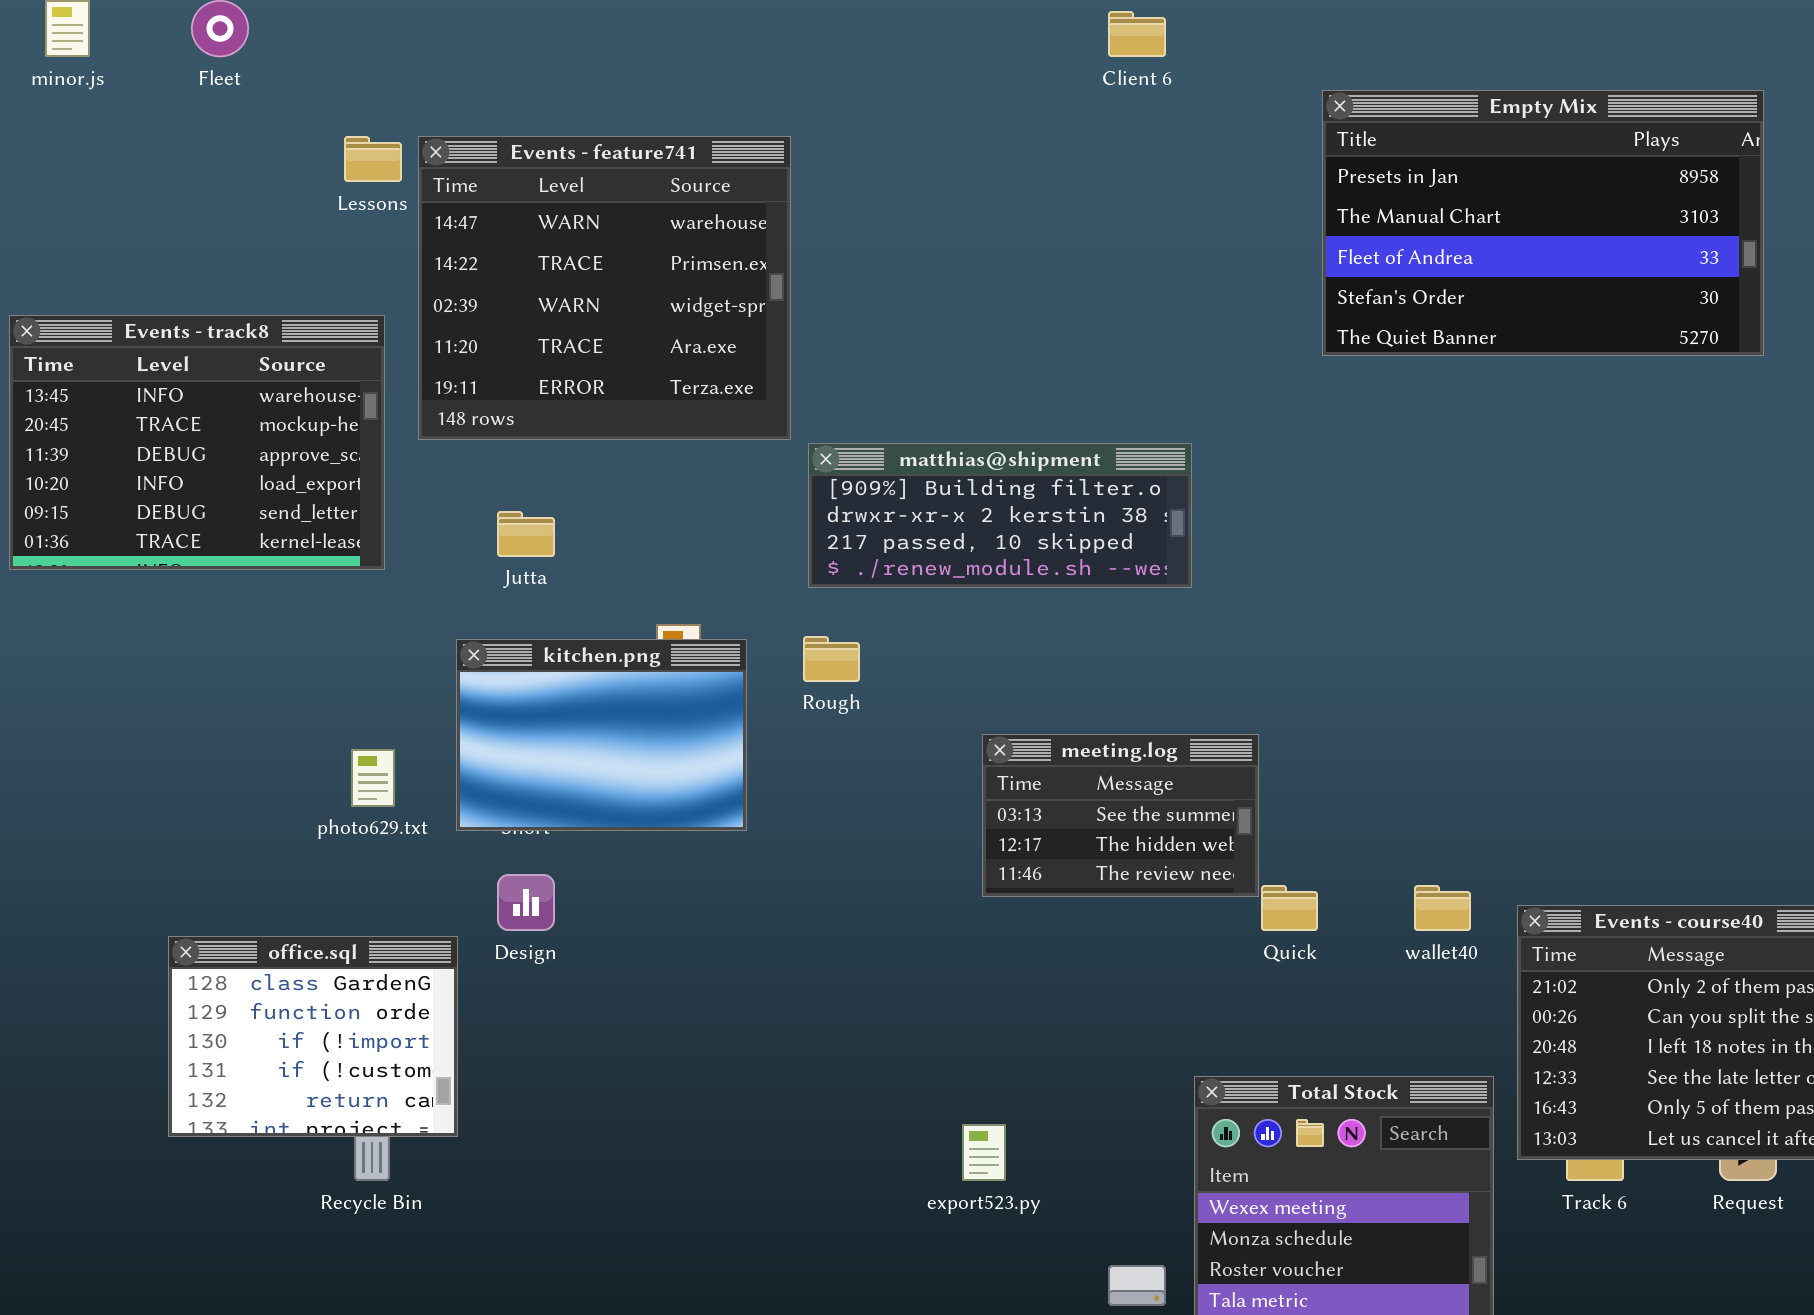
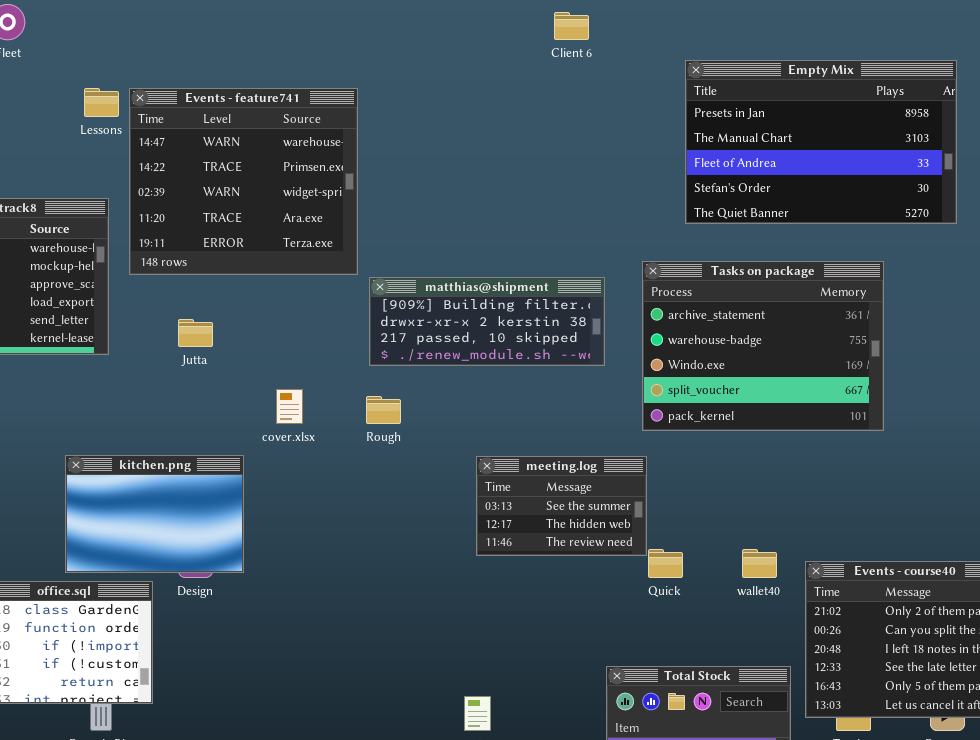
Tasks on package: none -> [642,261,884,431], opened
kitchen.png: [456,639,747,831] -> [65,455,244,573], moved

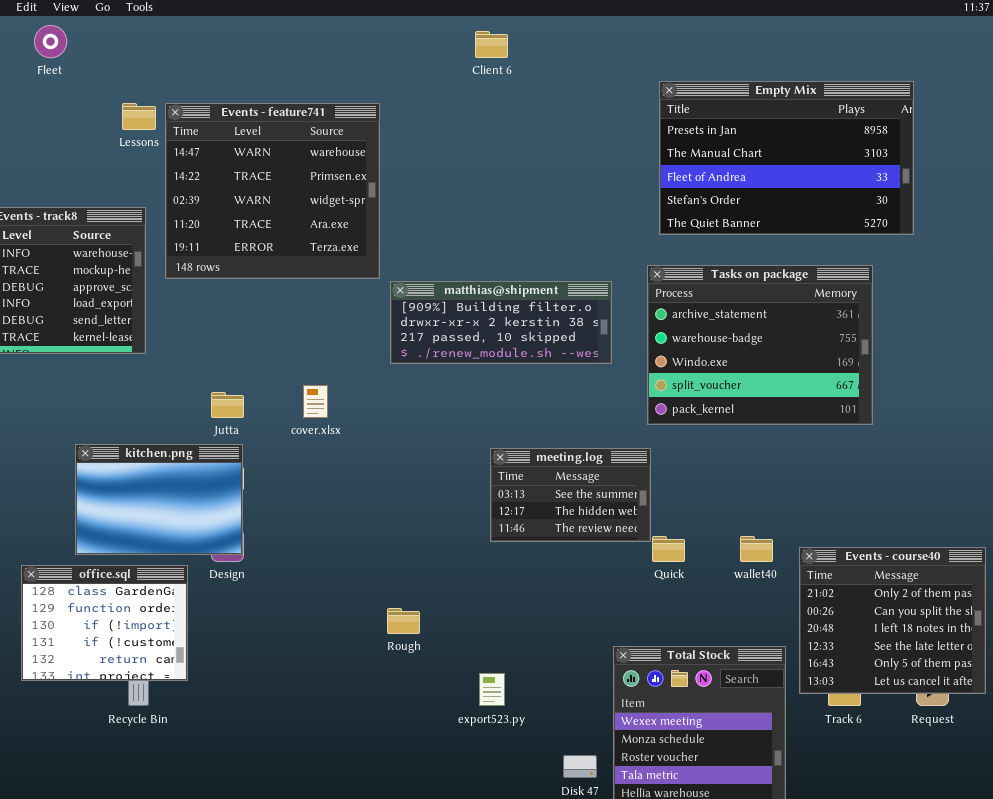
Client 6: [554,12,589,40] -> [475,31,508,58], moved
Empty Mix: [685,60,957,224] -> [659,81,914,235], moved
Jutta: [178,319,213,347] -> [211,392,244,418], moved
Rough: [366,396,401,424] -> [387,608,420,634], moved
kitchen.png: [65,455,244,573] -> [75,444,243,555], moved

